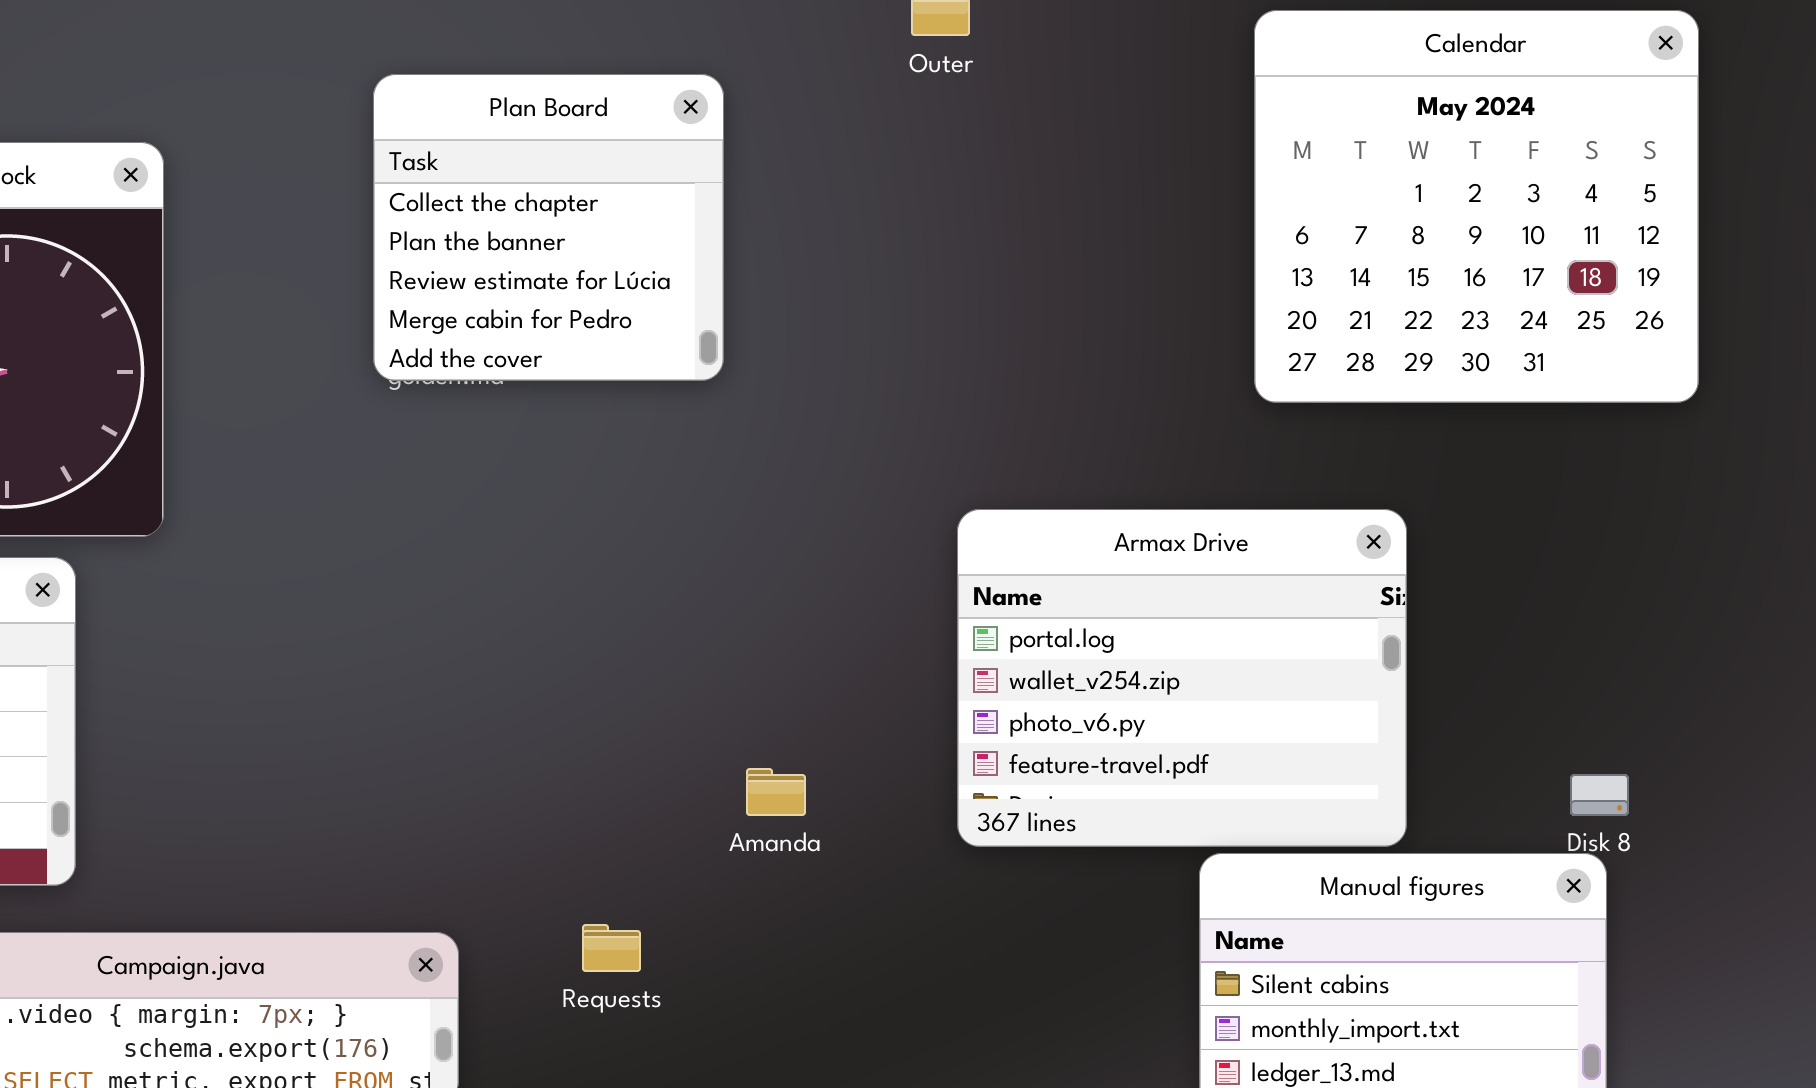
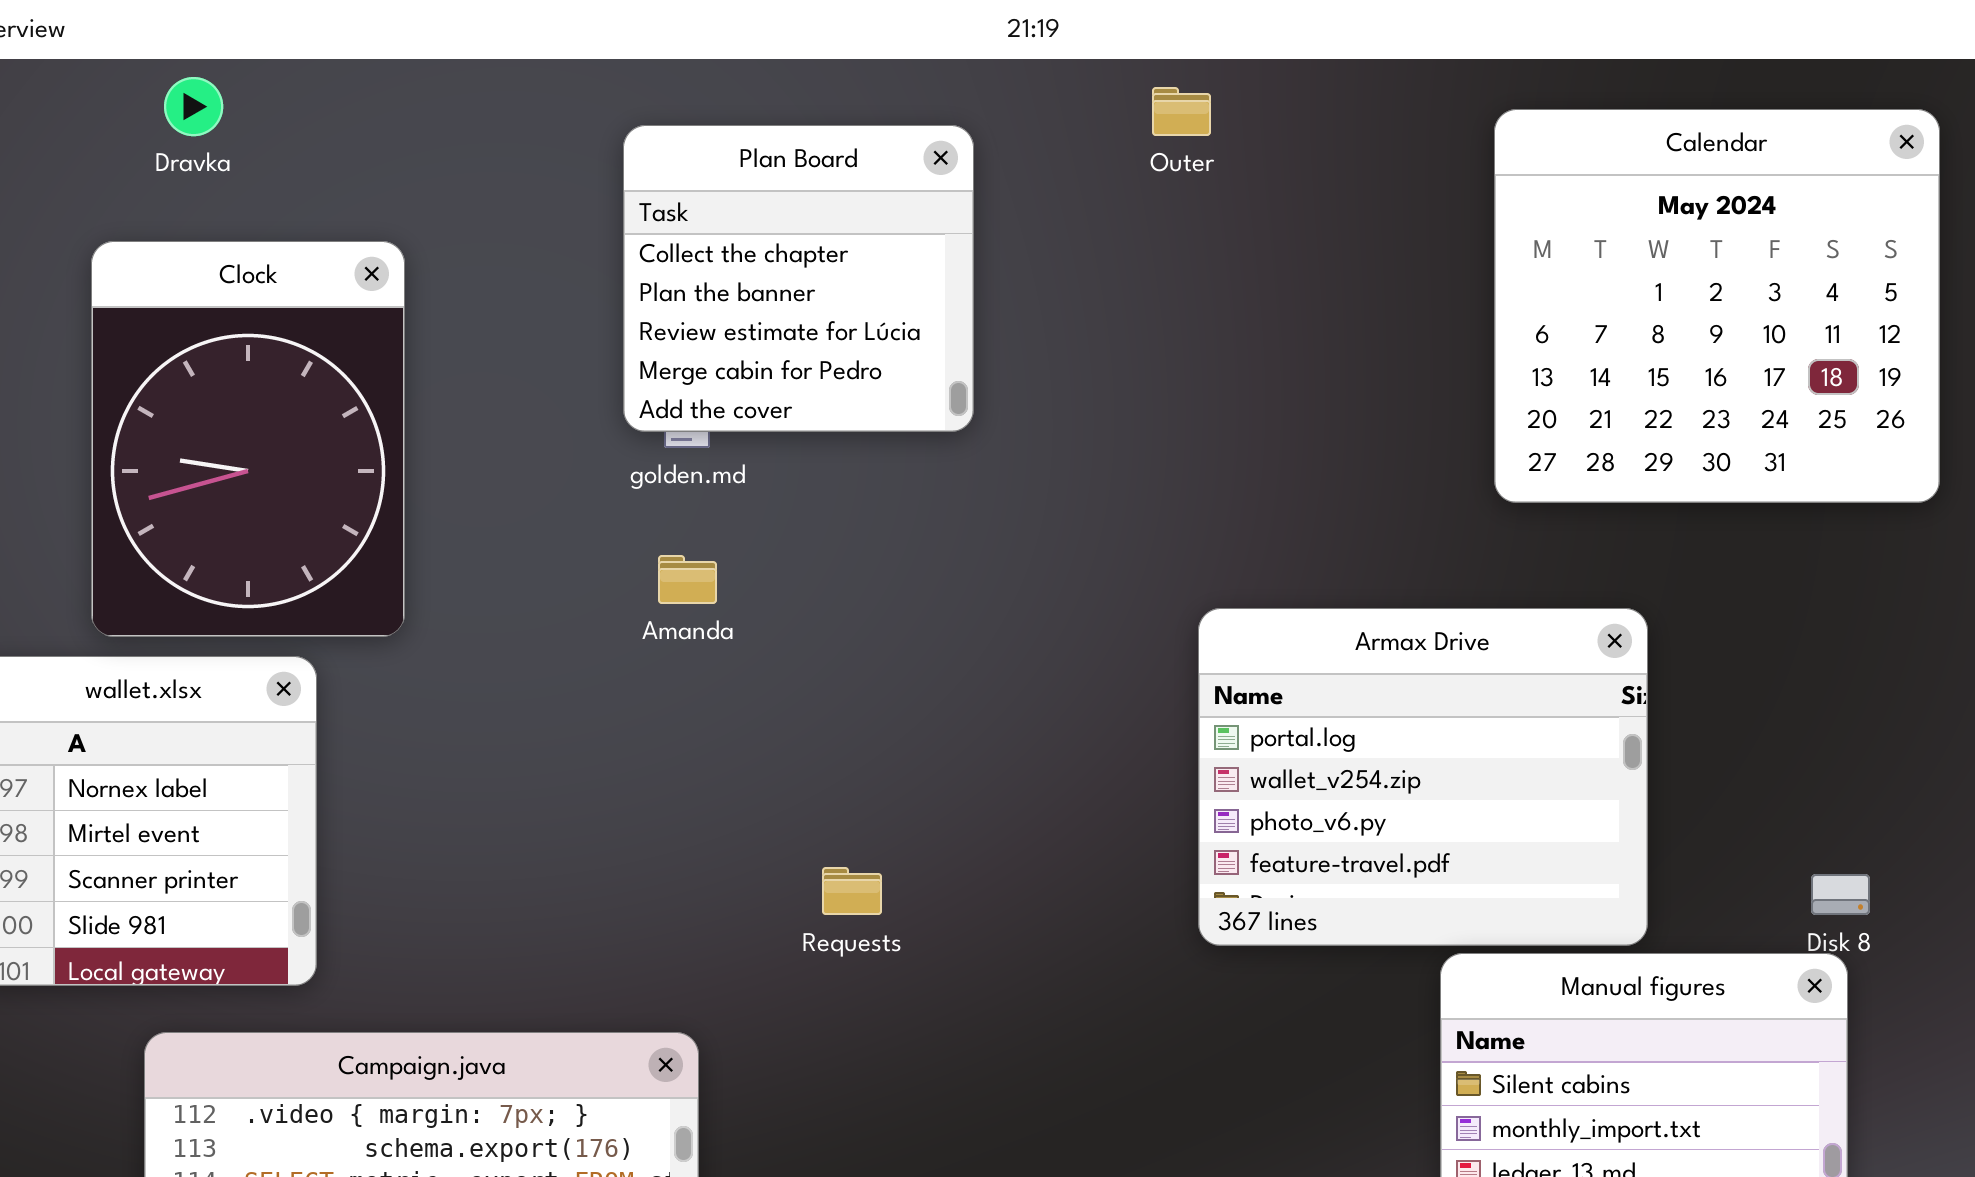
Plan Board: [373,74,724,381] -> [623,125,974,432], moved
Amanda: [746,768,806,816] -> [658,555,717,604], moved
Requests: [582,924,641,972] -> [822,867,882,915], moved

